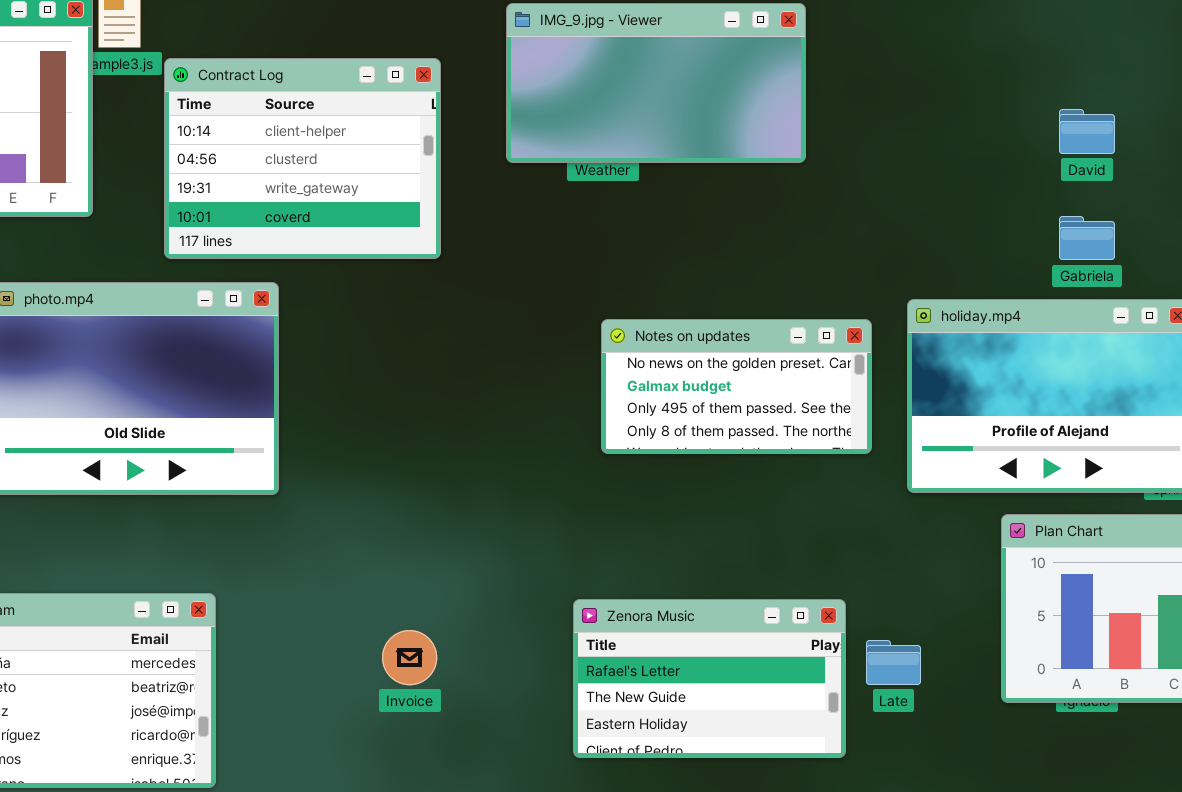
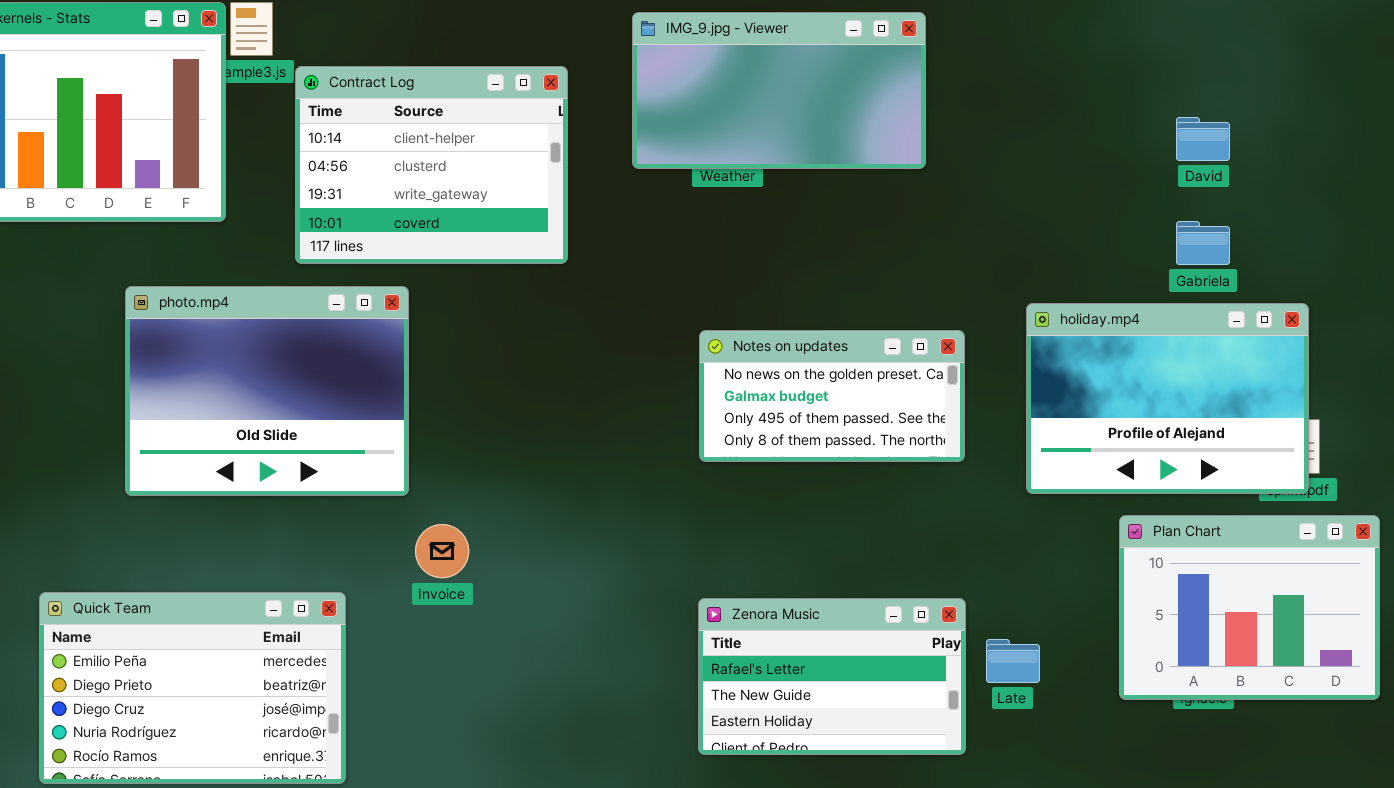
Notes on updates: [601,319,872,454] -> [699,330,965,462], moved
Invoice: [382,630,437,685] -> [415,524,469,578], moved

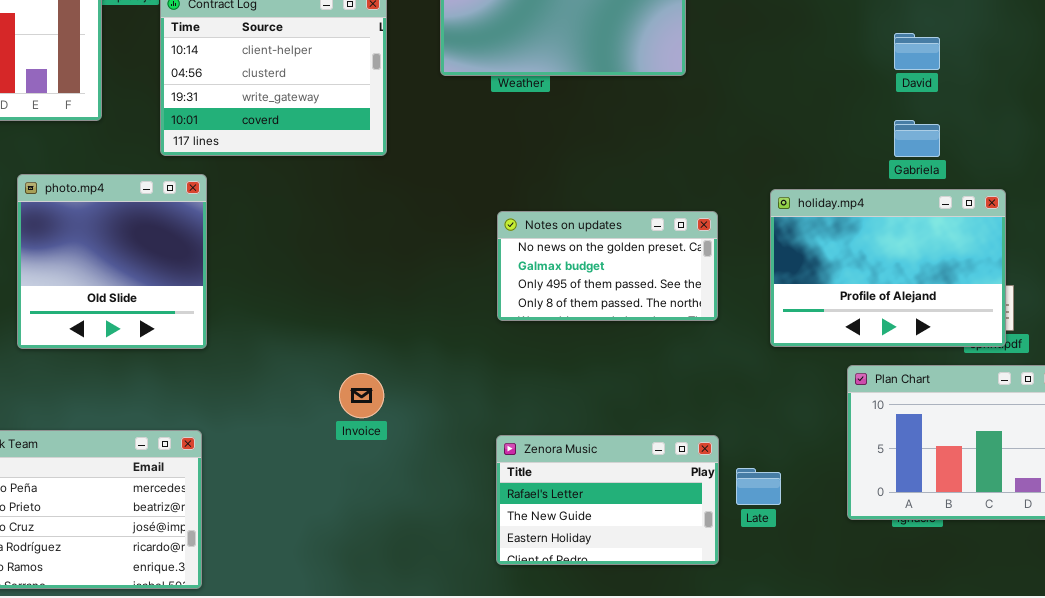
photo.mp4: [125,286,409,496] -> [17,174,207,349], resized
Invoice: [415,524,469,578] -> [339,373,384,418], moved

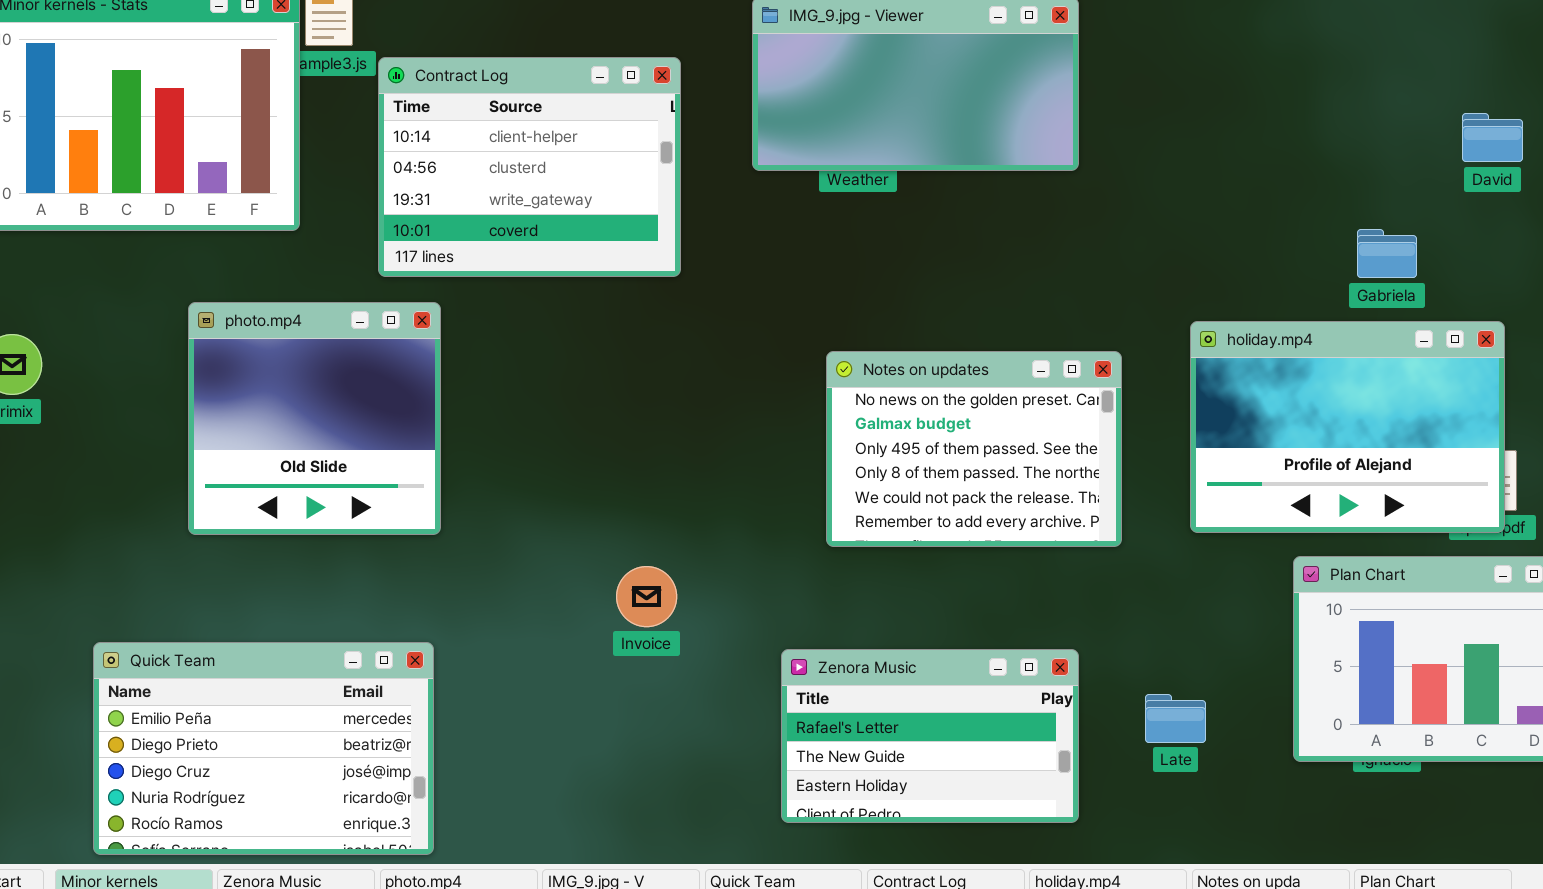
David: [894,33,940,70] -> [1462,113,1523,162], moved
Notes on updates: [497,211,718,321] -> [826,351,1122,547], resized
Zenora Music: [496,435,719,565] -> [781,649,1079,823], moved

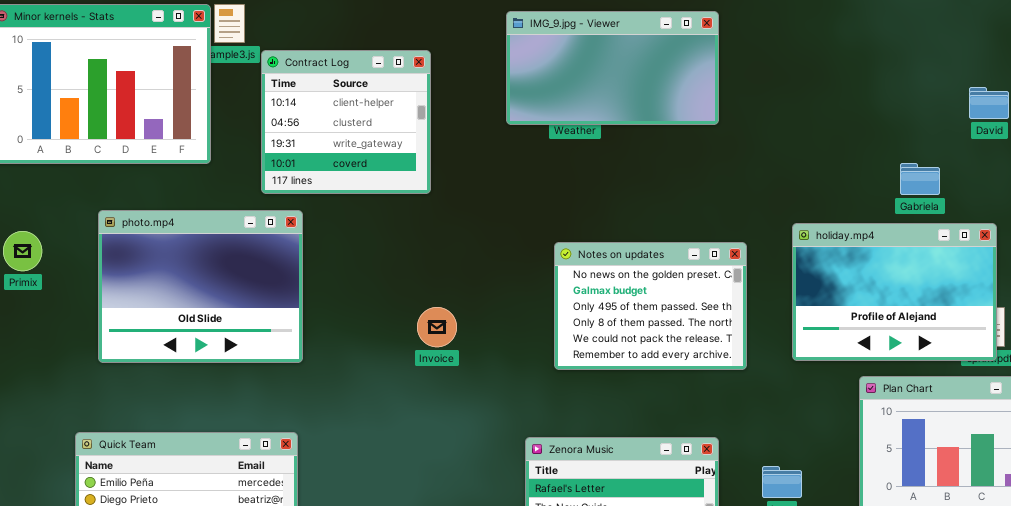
Contract Log: [378,57,681,277] -> [261,50,431,194], resized
photo.mp4: [188,302,441,535] -> [98,210,303,363], resized
Invoice: [616,566,677,627] -> [417,307,457,347], moved

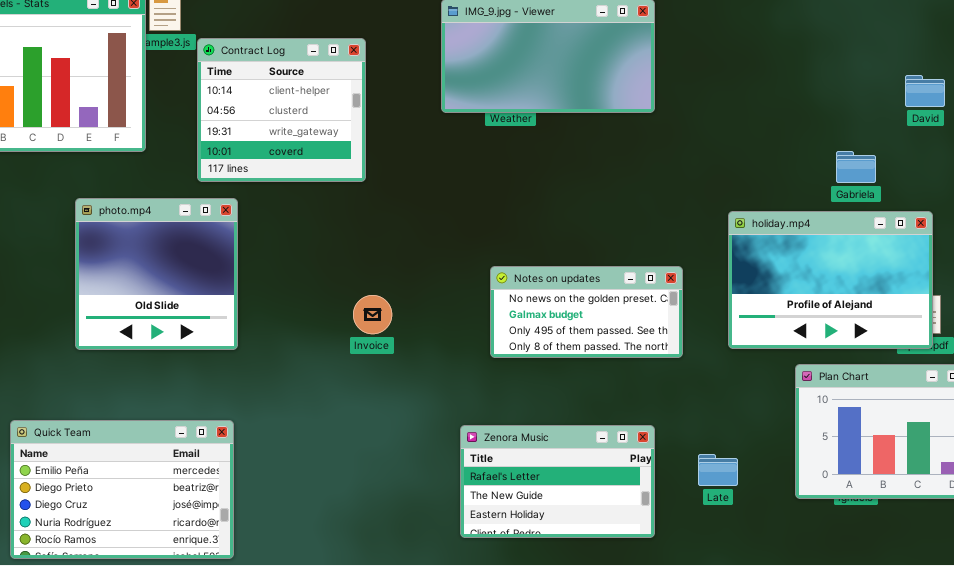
photo.mp4: [98,210,303,363] -> [75,198,238,350], resized
Notes on updates: [554,242,747,370] -> [490,266,683,358], resized

